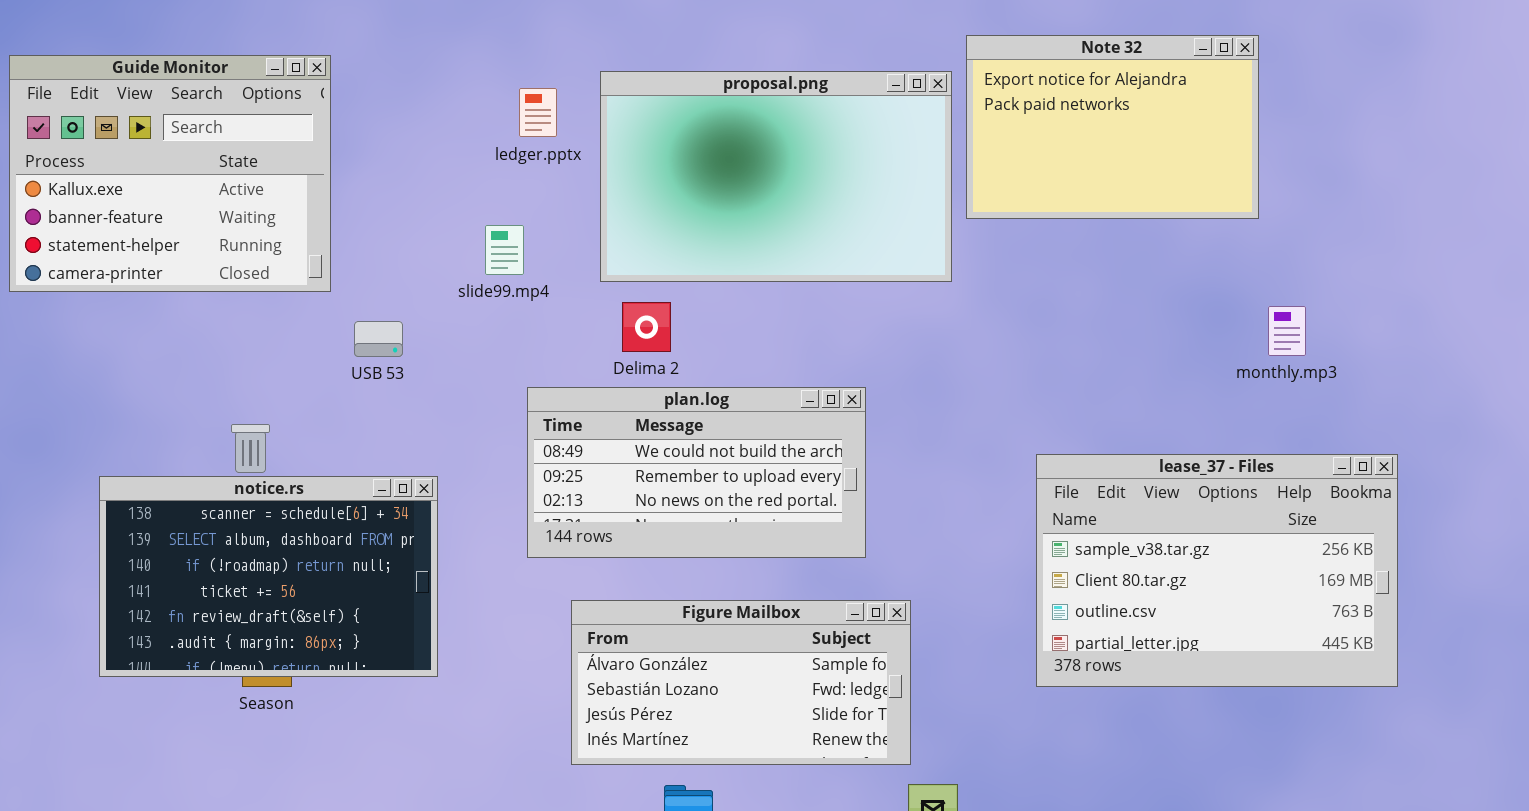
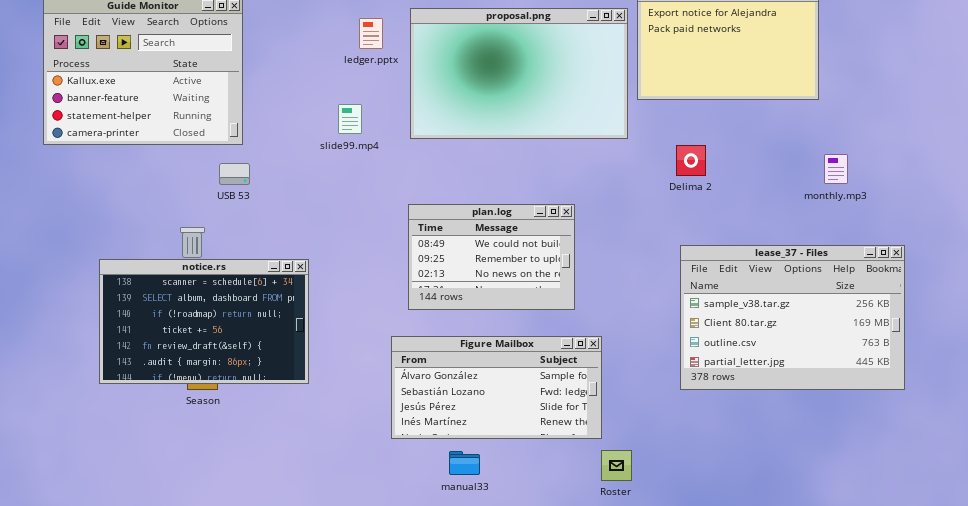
Delima 2: [622,302,671,352] -> [676,145,706,176], moved
USB 53: [354,321,403,357] -> [219,163,250,185], moved
plan.log: [527,387,866,558] -> [408,204,575,310], resized

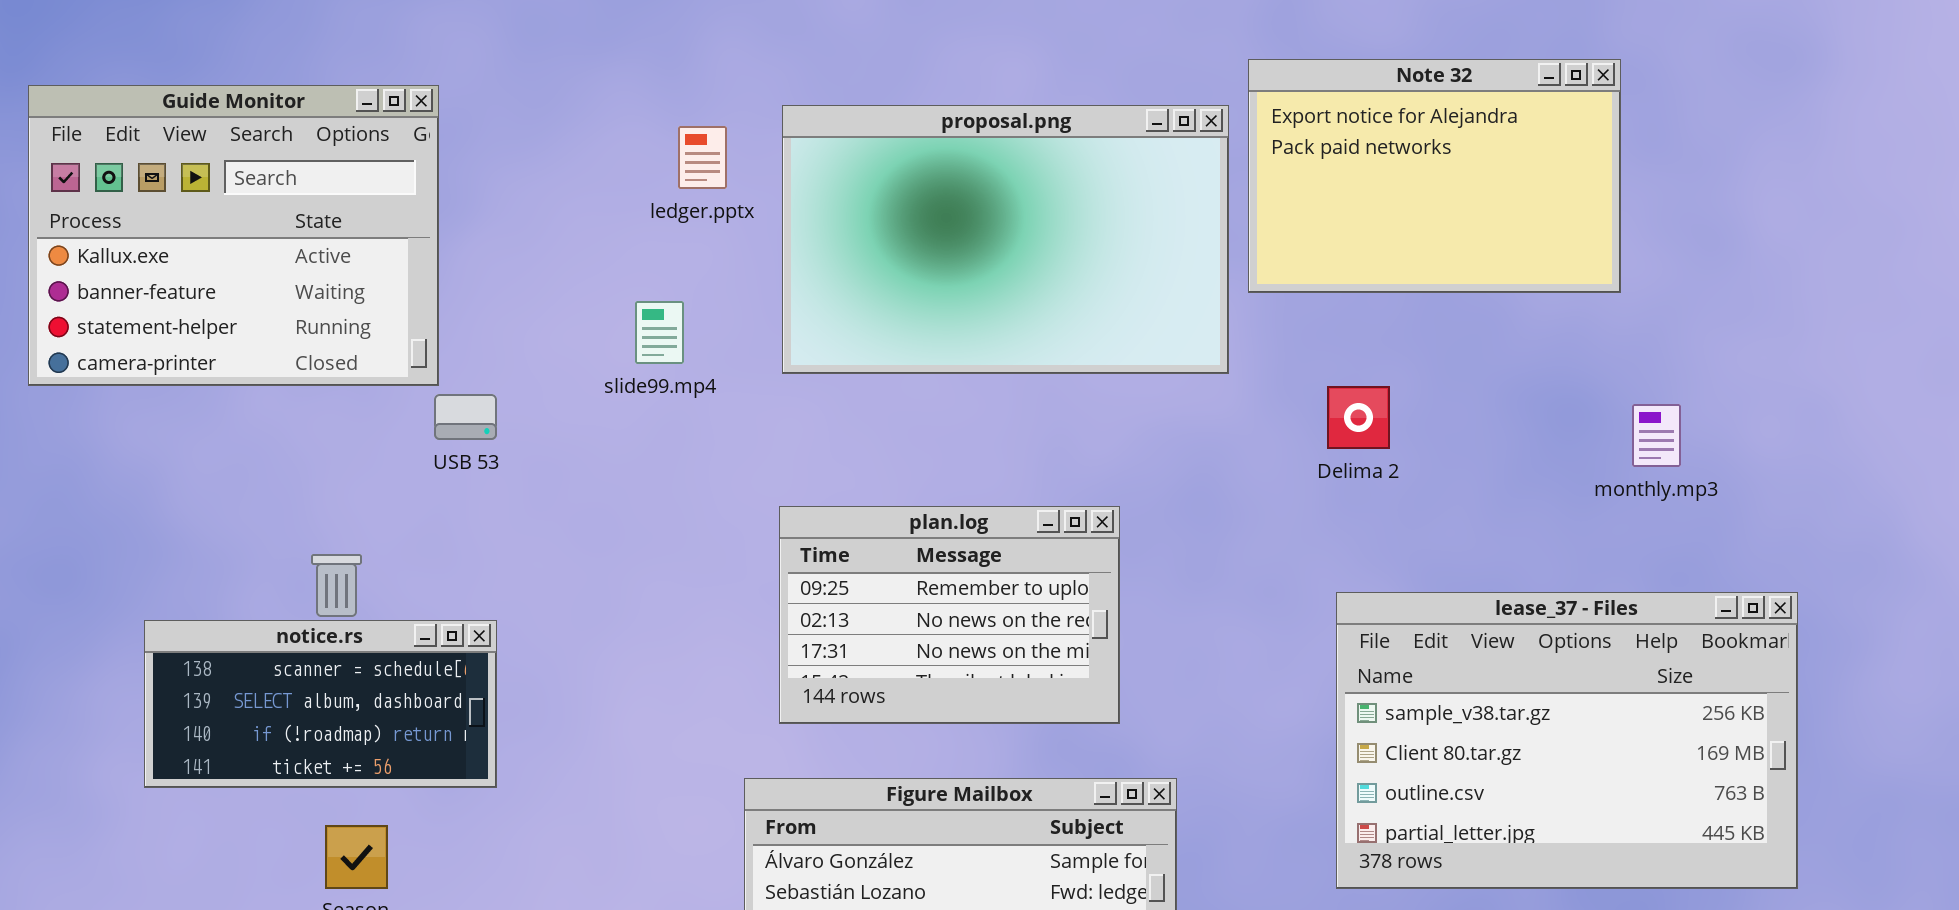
USB 53: [219,163,250,185] -> [434,394,497,440], moved
plan.log: [408,204,575,310] -> [779,506,1120,724], scrolled down 1 row
notice.rs: [99,259,309,384] -> [144,620,497,788], resized

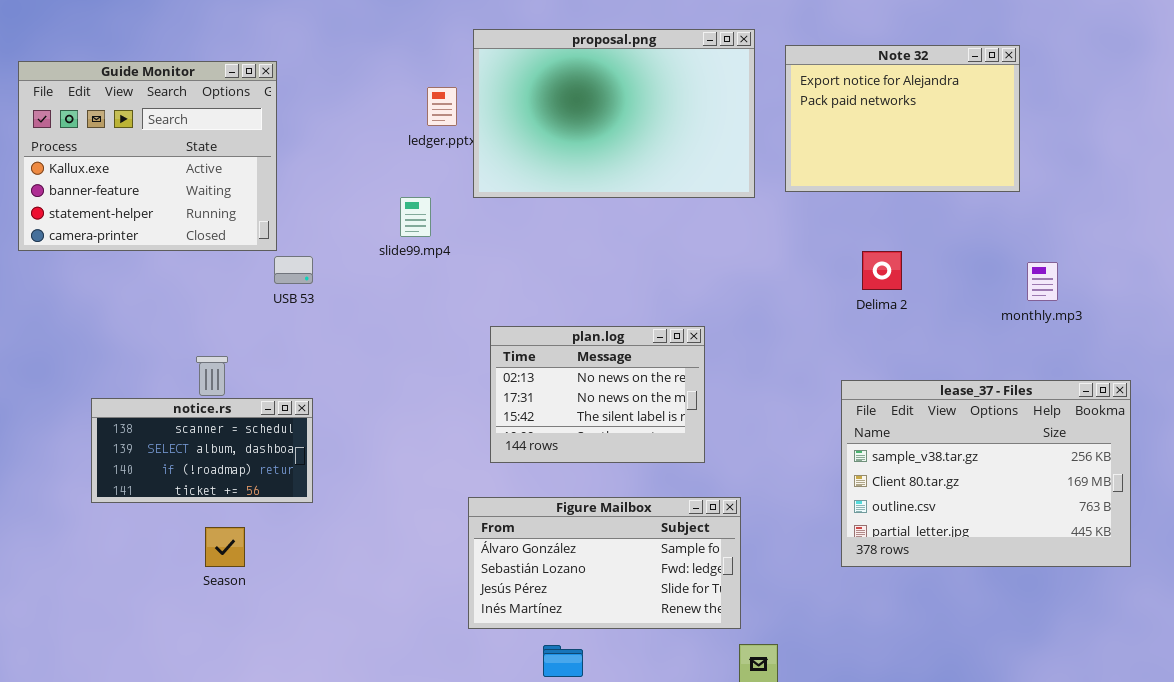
proposal.png: [782,105,1229,374] -> [473,29,755,198], moved
Delima 2: [1327,386,1390,449] -> [862,251,902,290], moved
plan.log: [779,506,1120,724] -> [490,326,705,463], scrolled down 1 row

